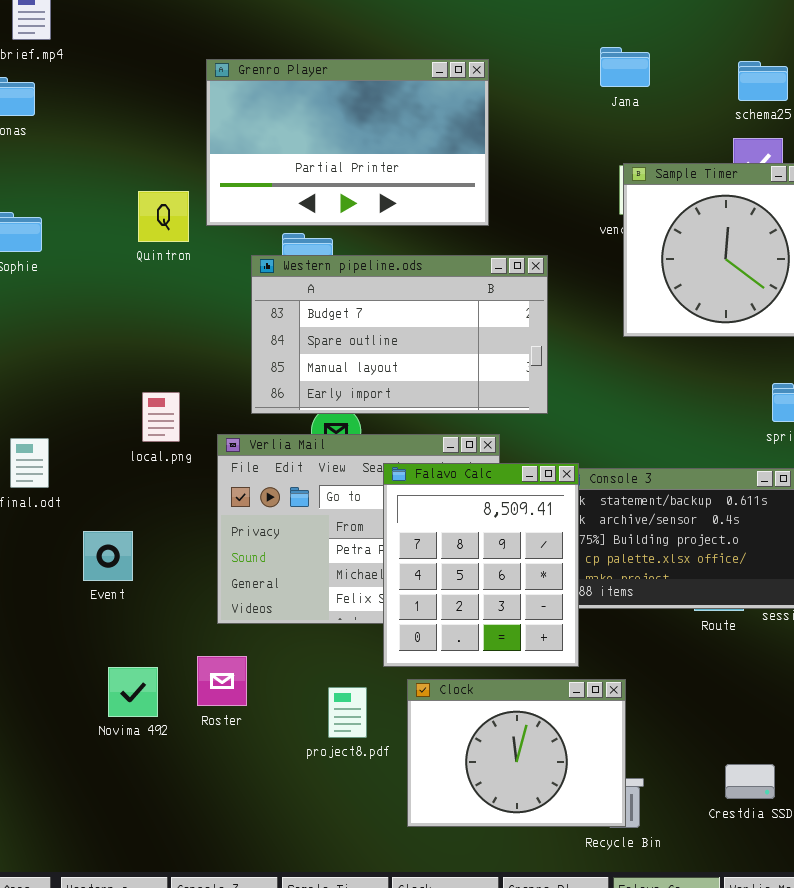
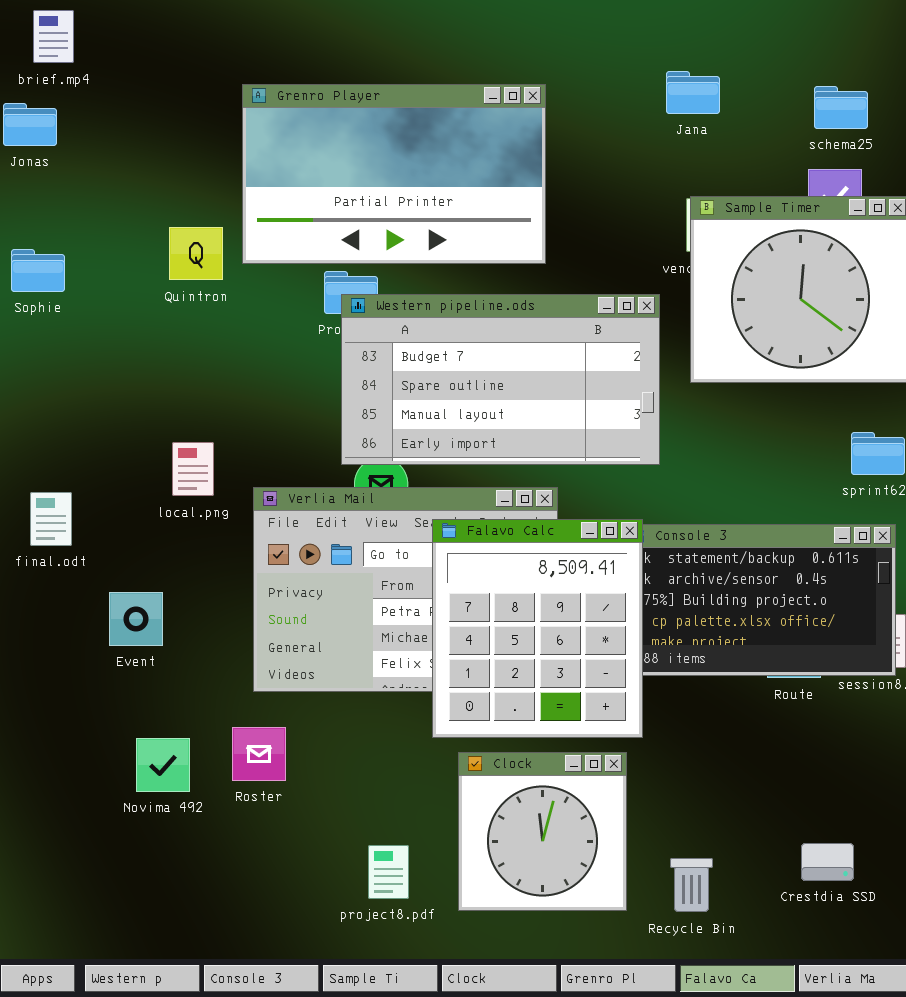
Western pipeline.ods: [251,255,548,414] -> [341,294,660,465], moved
Clock: [407,679,626,827] -> [458,752,627,911], resized
project8.pdf: [328,687,367,738] -> [368,845,409,899], moved

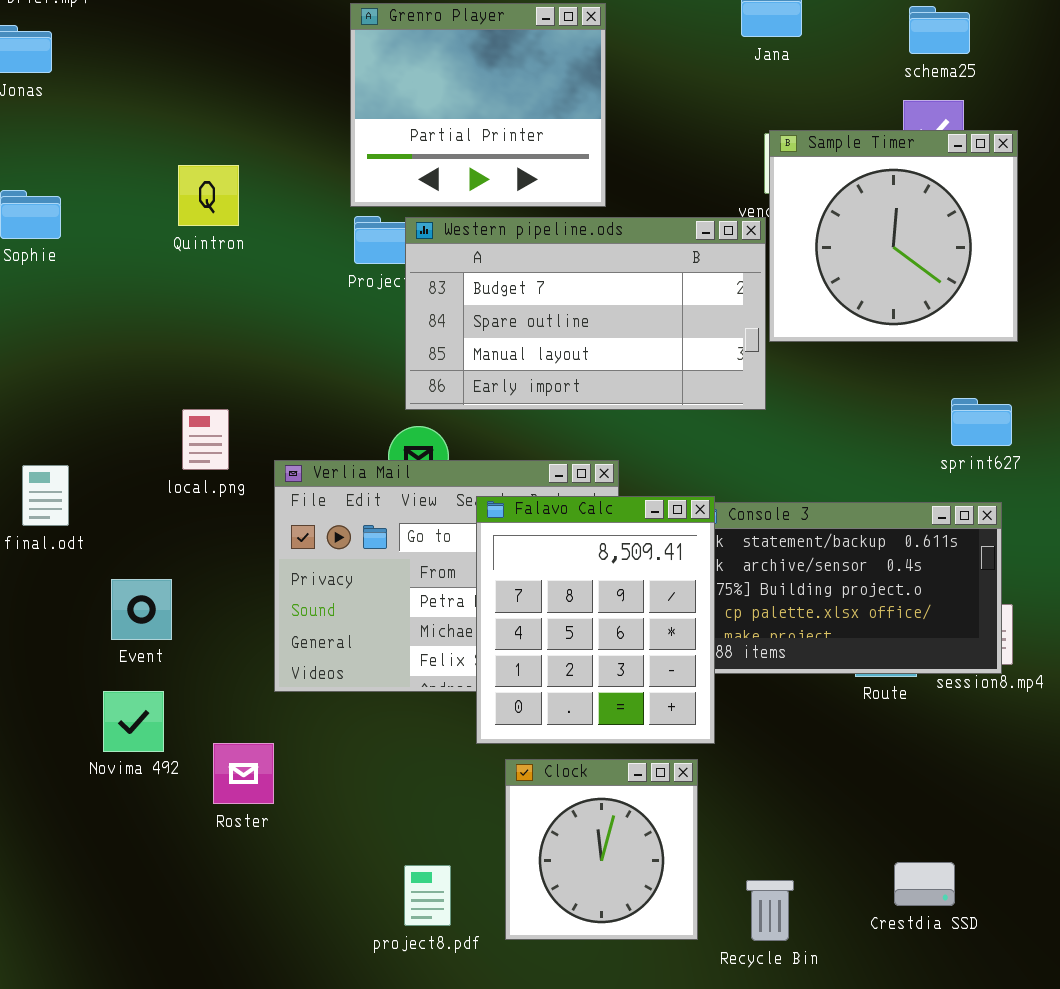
Grenro Player: [242,84,546,264] -> [350,3,606,207], resized
Western pipeline.ods: [341,294,660,465] -> [405,217,766,410], moved
Roster: [232,727,286,781] -> [213,743,274,804], moved
Novima 492: [136,738,190,792] -> [103,691,164,752], moved

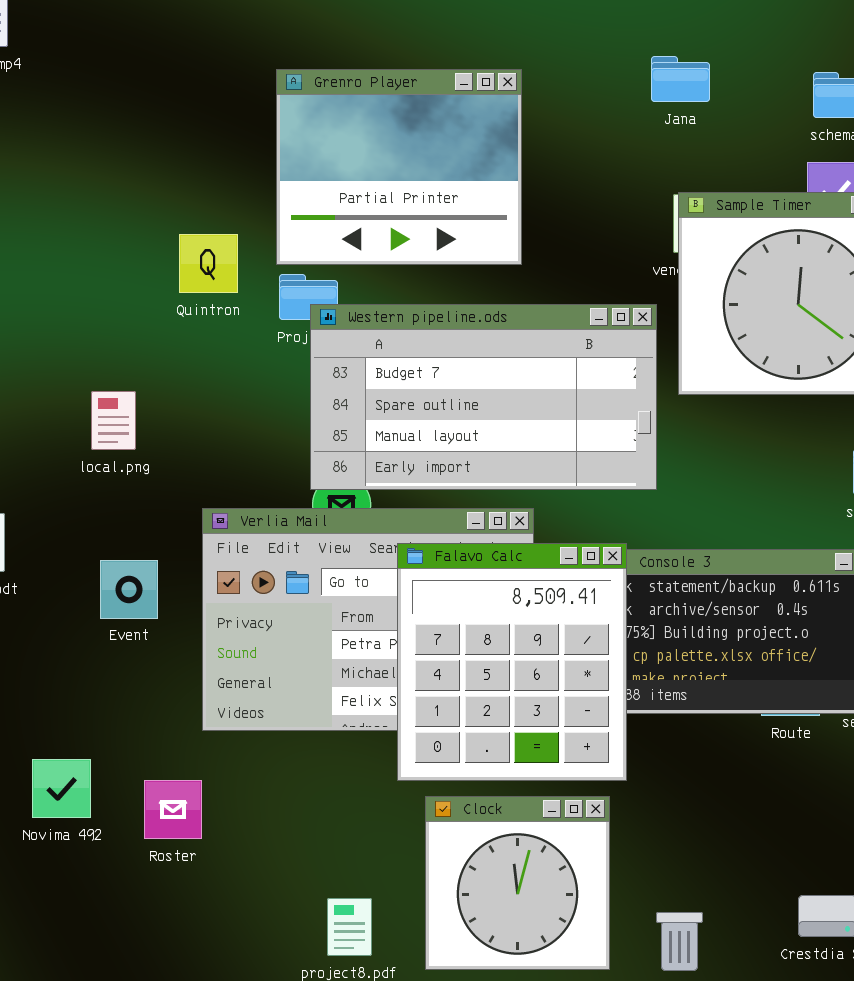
Quintron: [178,165,239,226] -> [179,234,238,293], moved
Western pipeline.ods: [405,217,766,410] -> [310,304,657,490], moved
local.png: [182,409,229,470] -> [91,391,136,450], moved
Event: [111,579,172,640] -> [100,560,158,619], moved
Novima 492: [103,691,164,752] -> [32,759,91,818], moved

